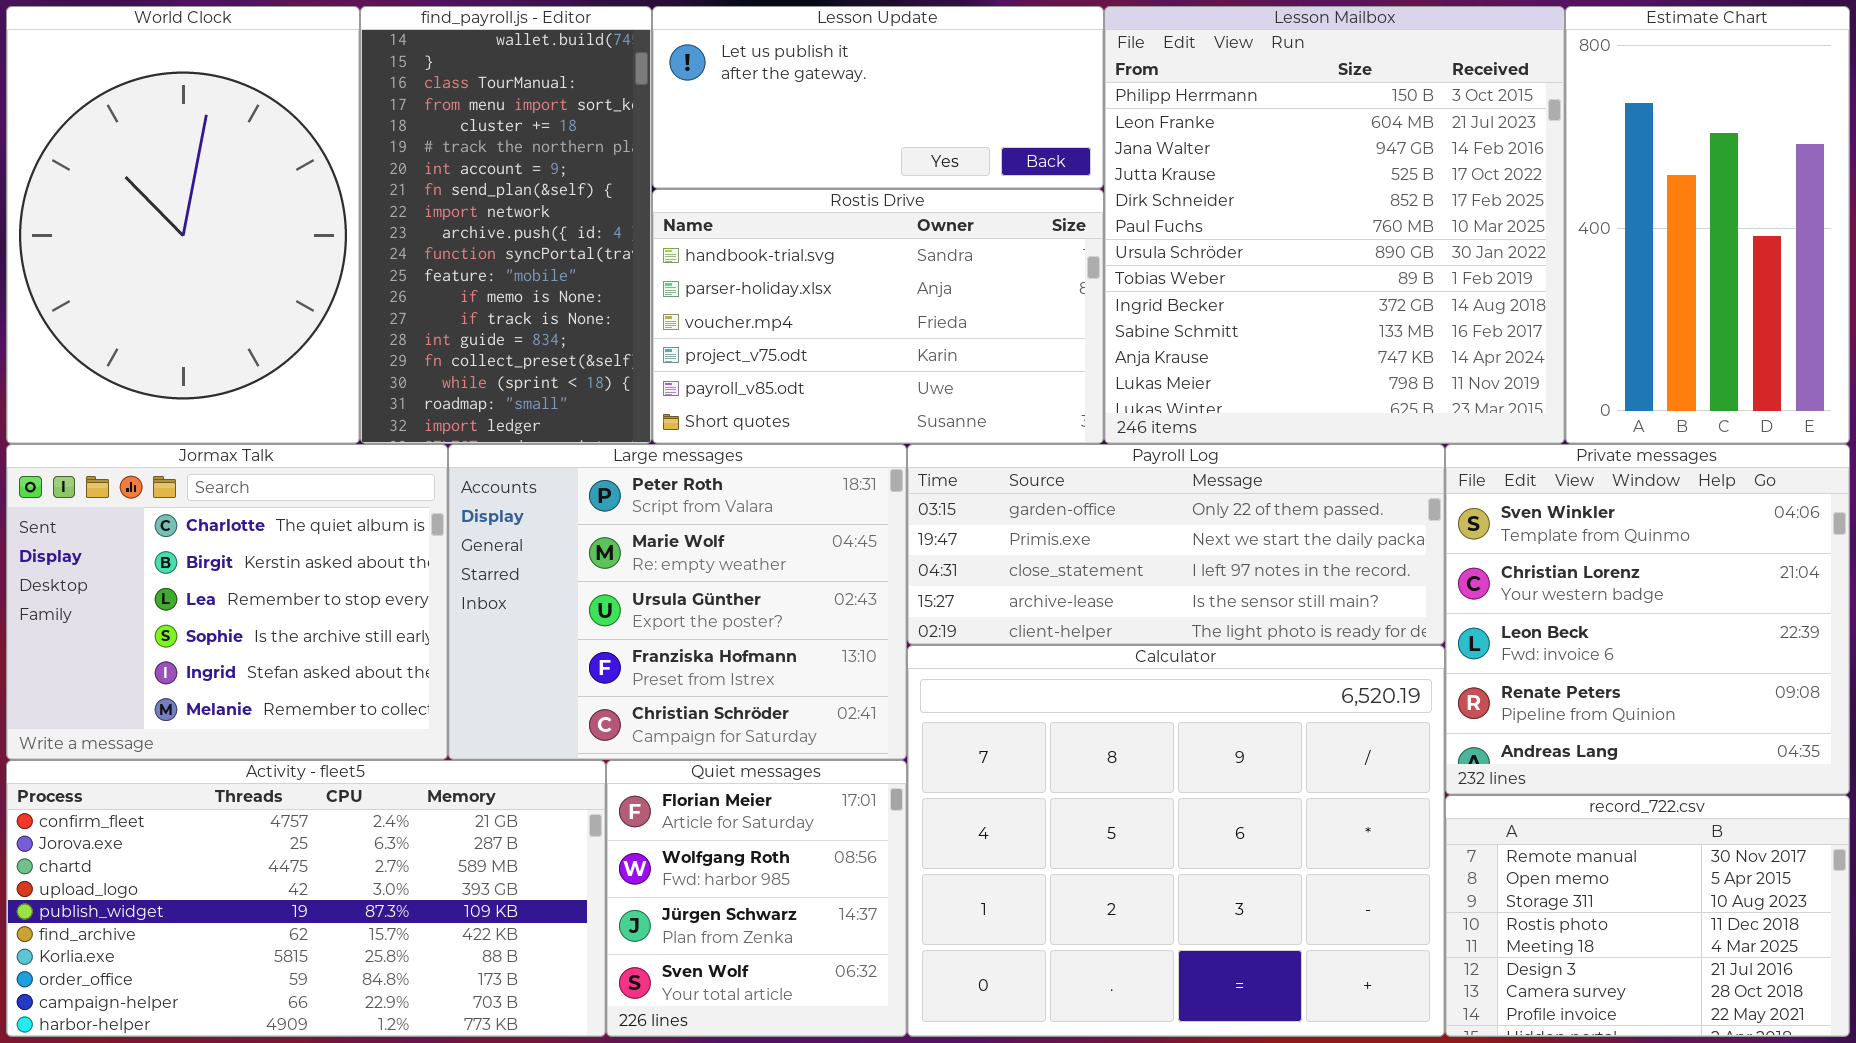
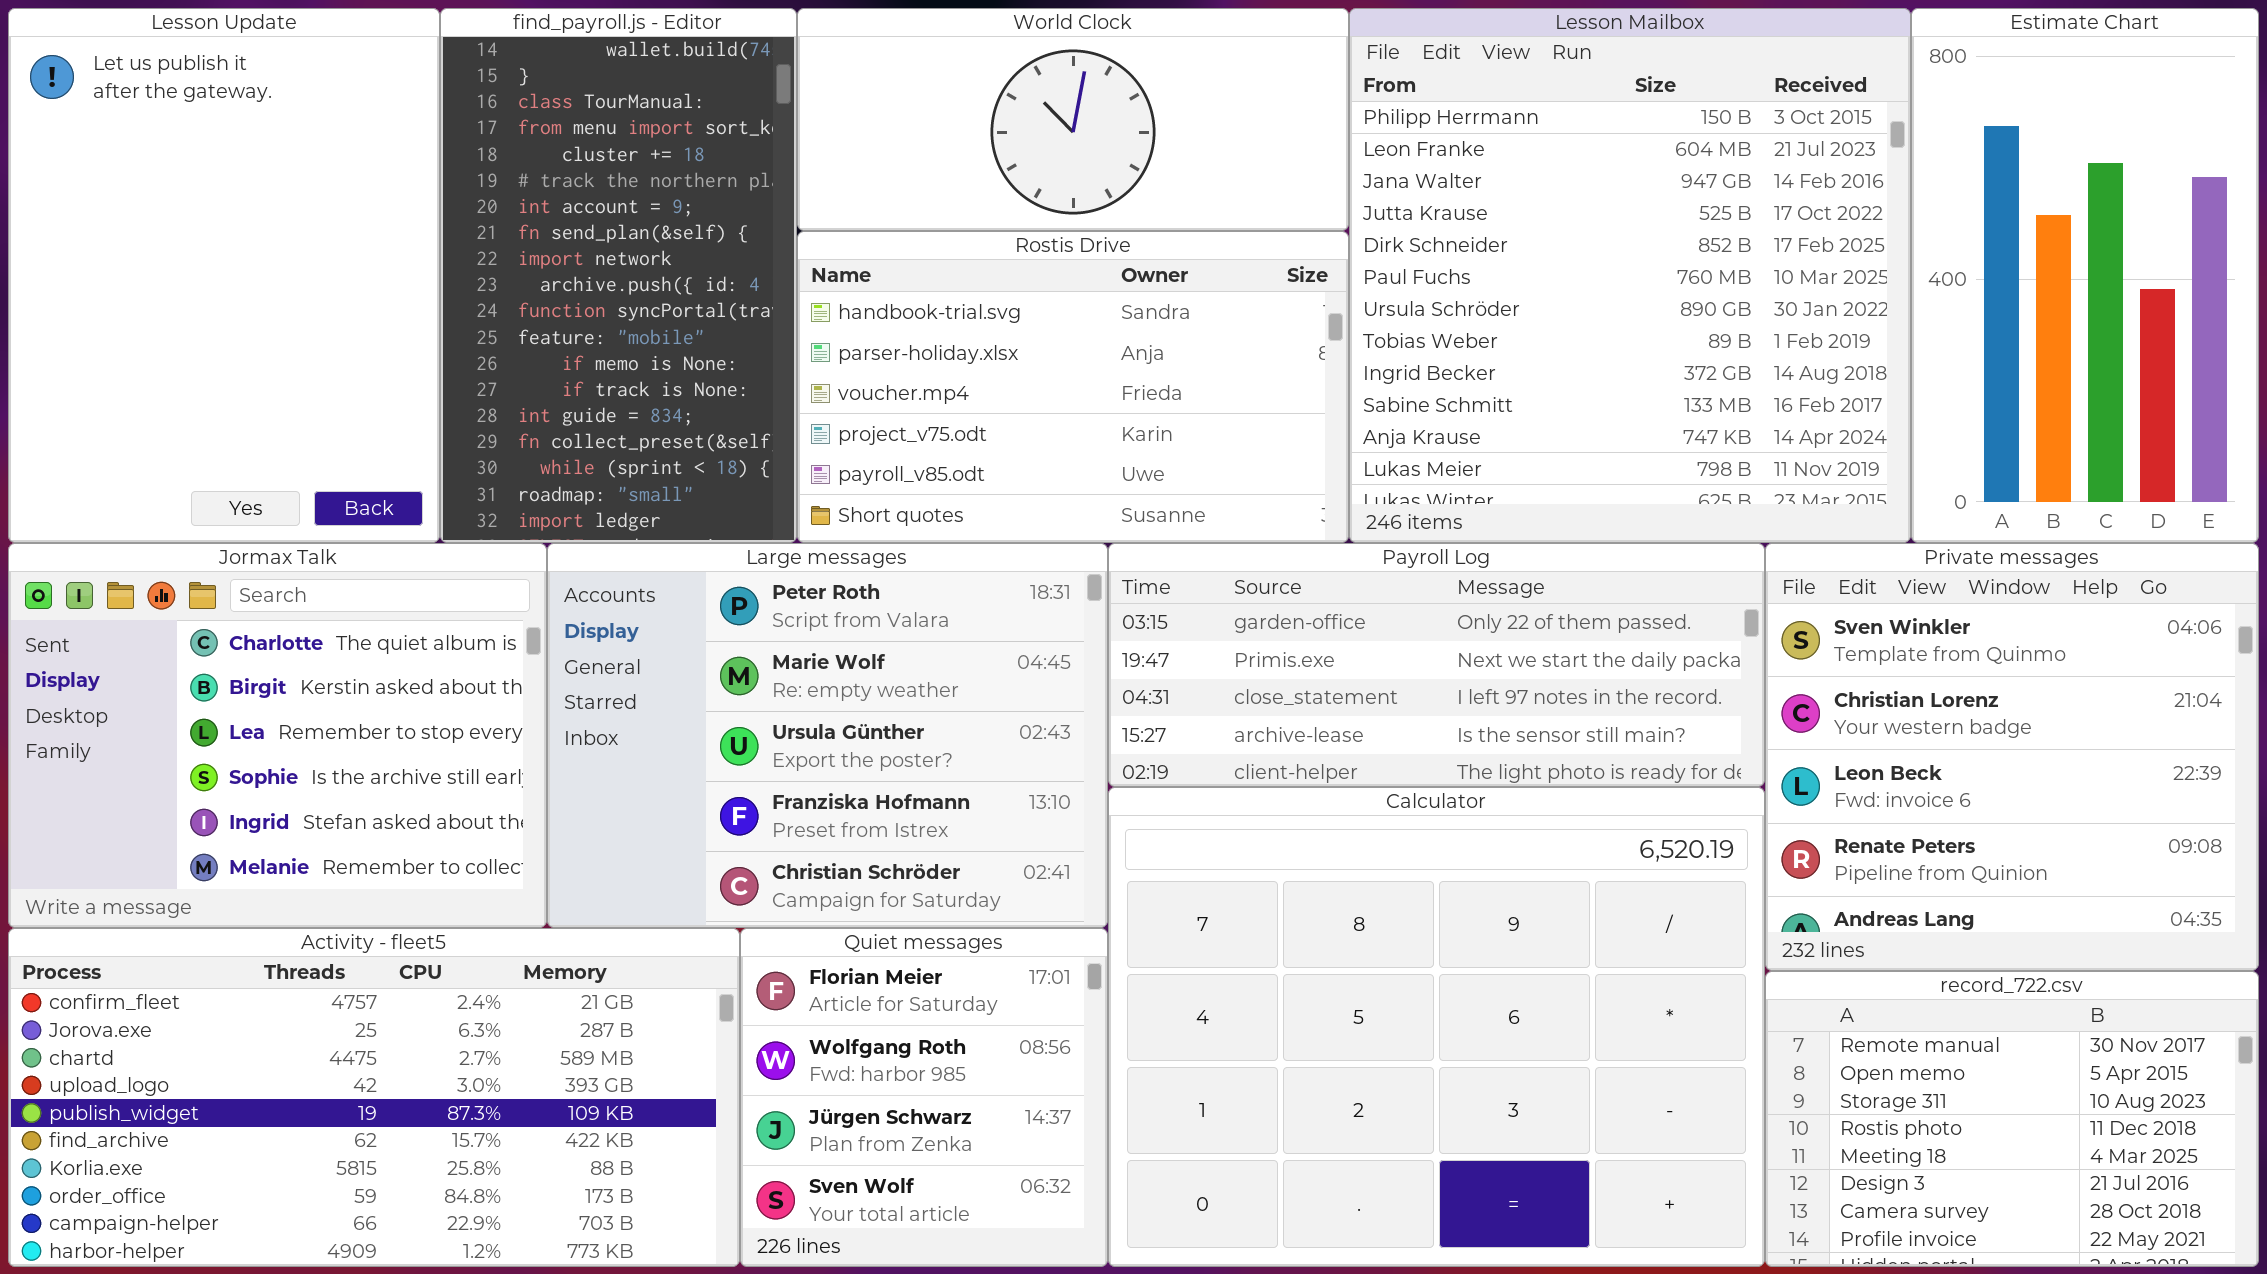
World Clock: [6,6,360,444] -> [797,8,1349,231], moved, resized
Lesson Update: [652,6,1104,189] -> [8,8,440,543], moved, resized

